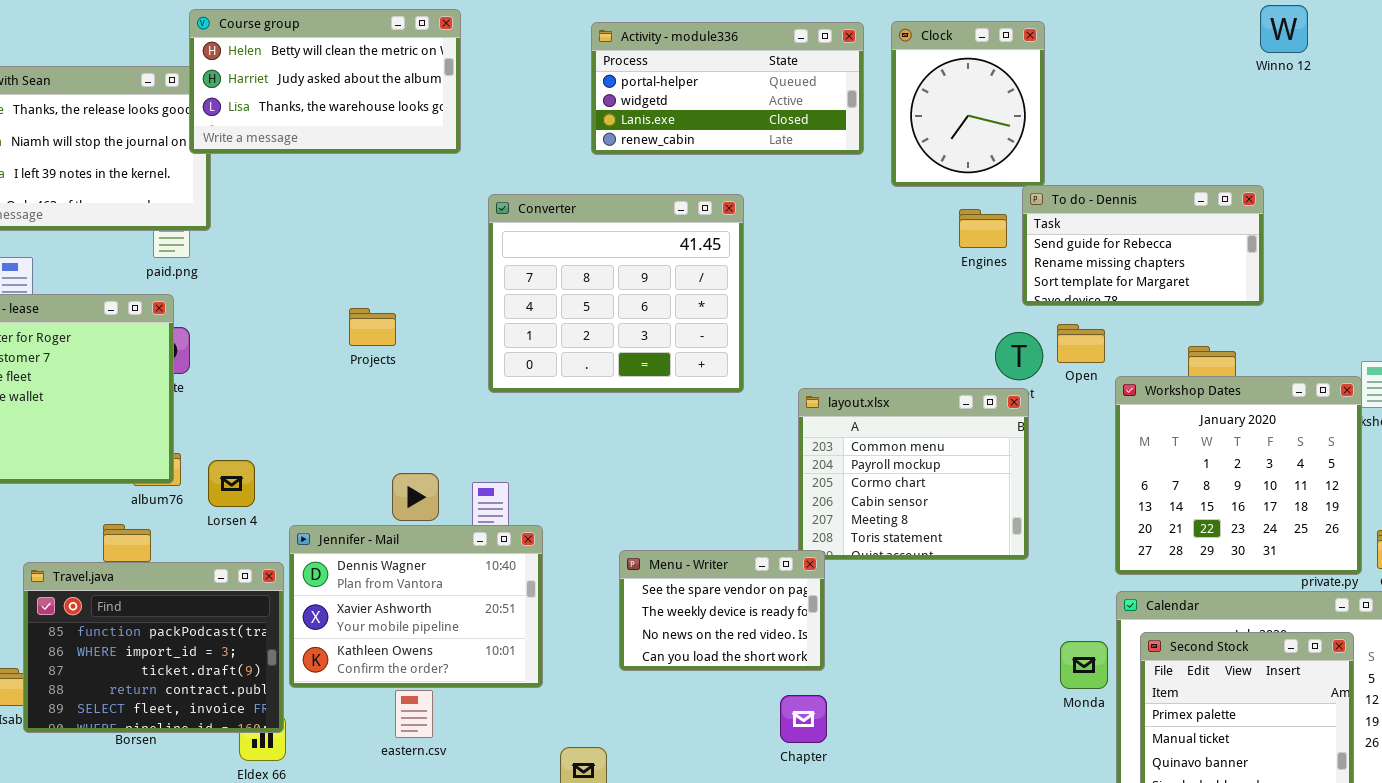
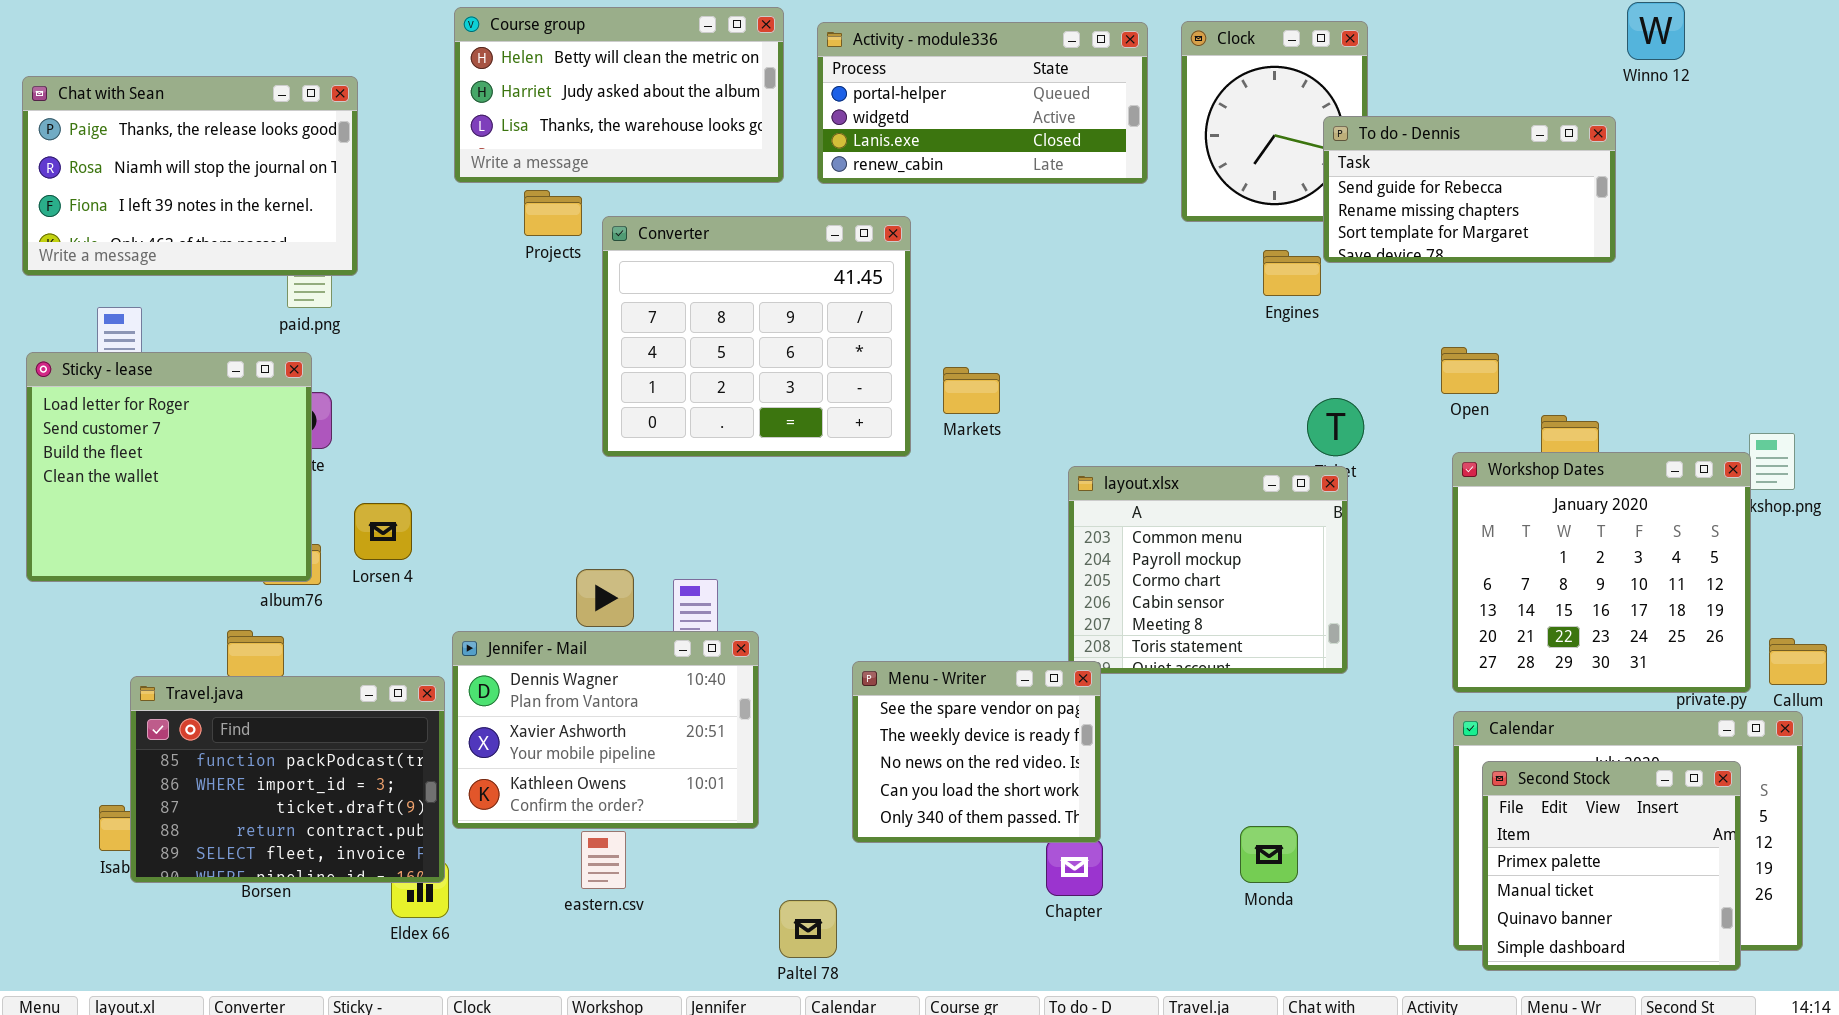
Course group: [189,9,461,154] -> [454,7,784,183], moved
To do - Dennis: [1022,185,1264,306] -> [1323,116,1616,263], moved
Converter: [488,194,744,393] -> [602,216,911,457], moved
Projects: [349,308,396,346] -> [524,190,582,236], moved
Open: [1057,324,1105,363] -> [1441,347,1499,394], moved
Lorsen 4: [208,460,255,507] -> [354,503,412,560], moved
Menu - Writer: [619,550,825,671] -> [852,661,1101,843], resized
Monda: [1060,641,1108,689] -> [1240,826,1298,883], moved

